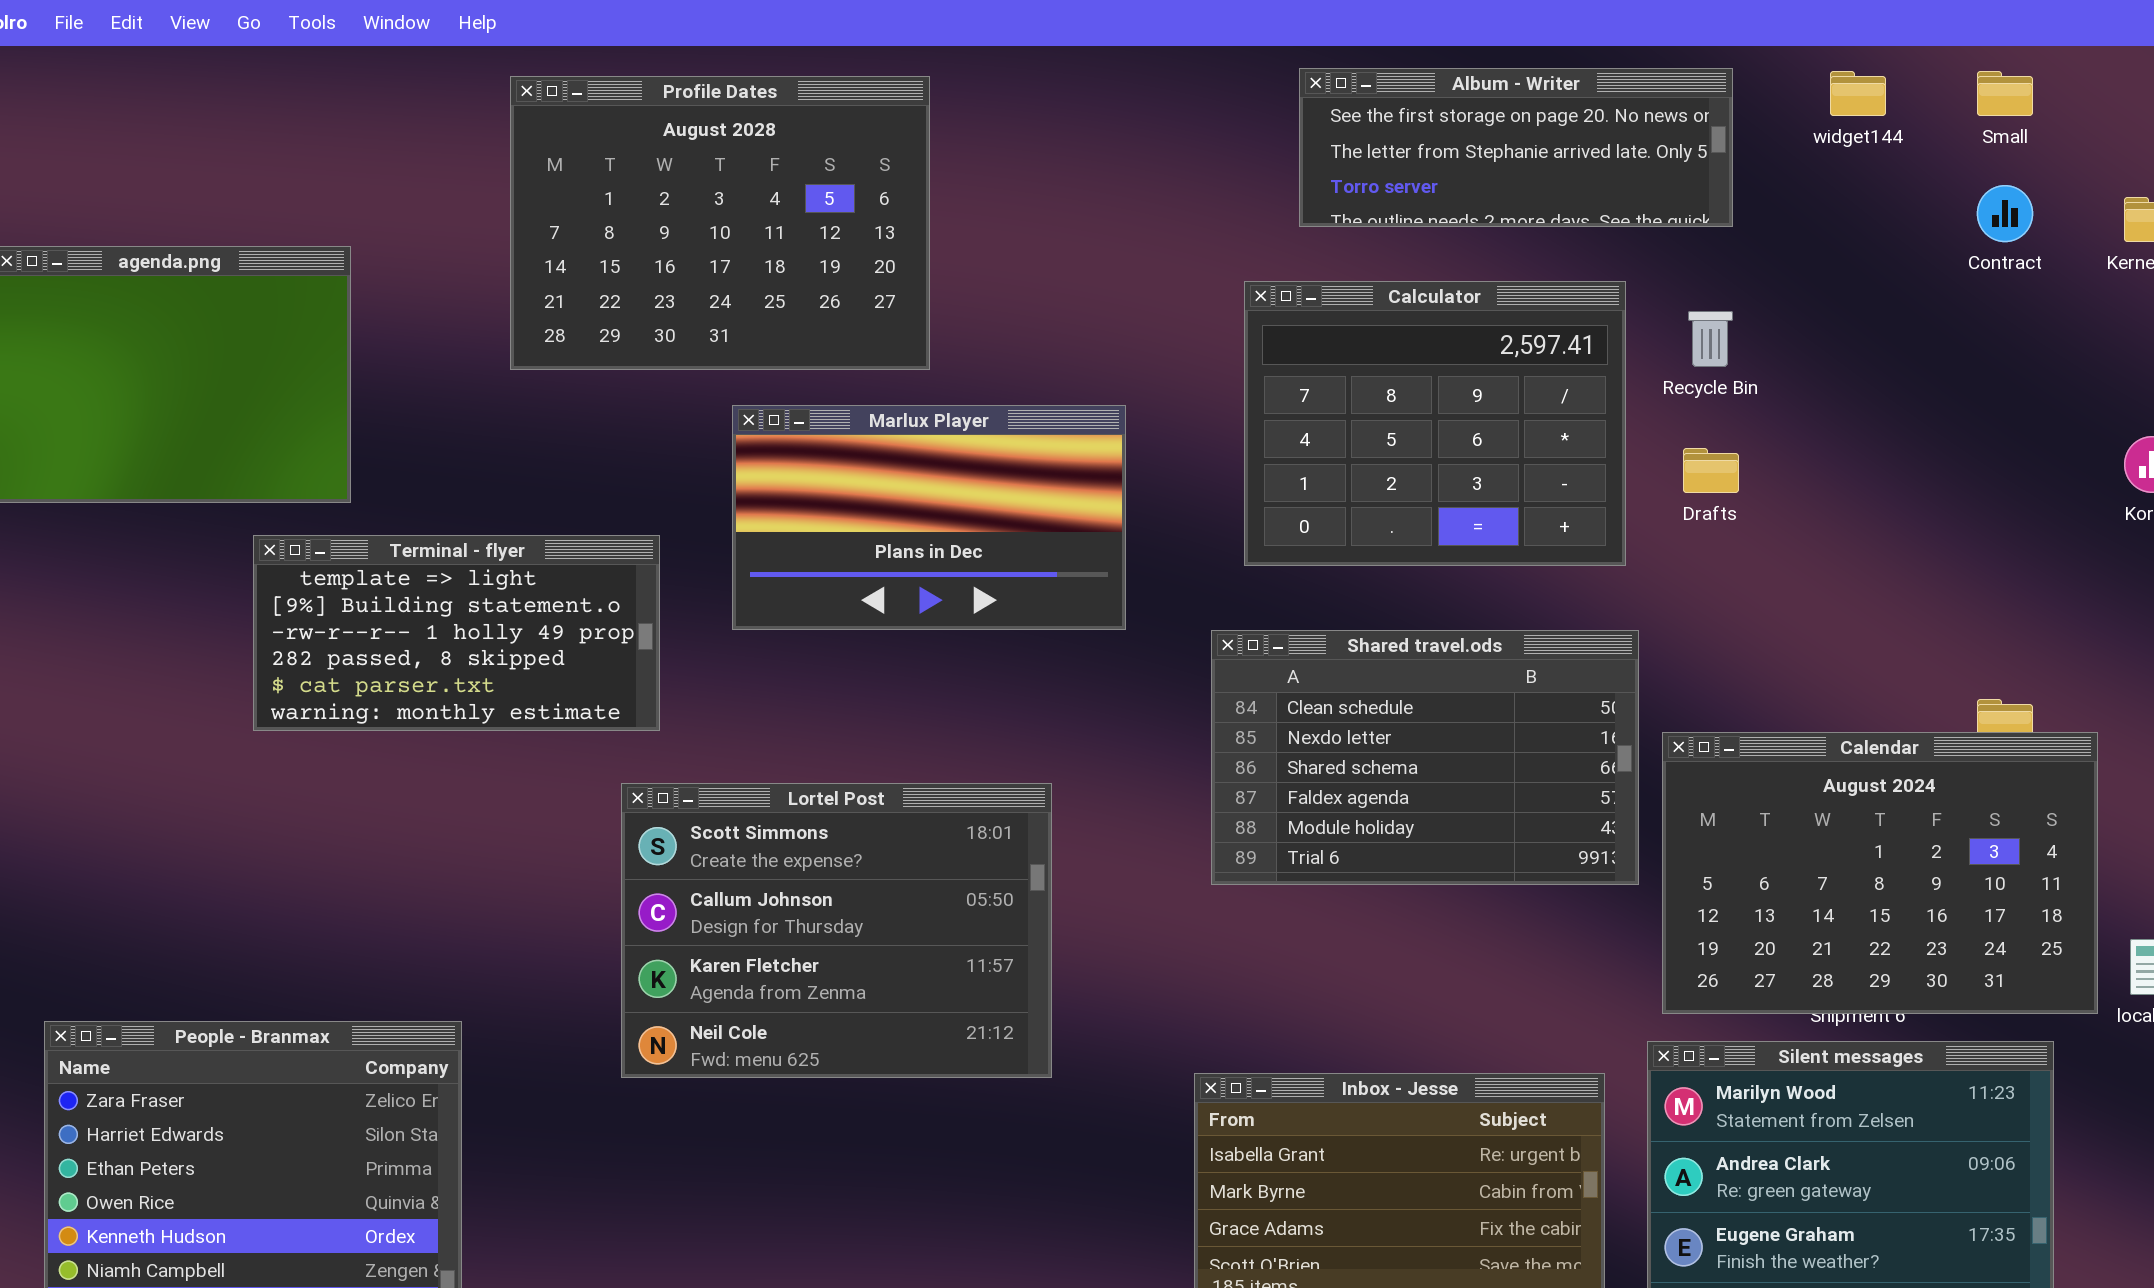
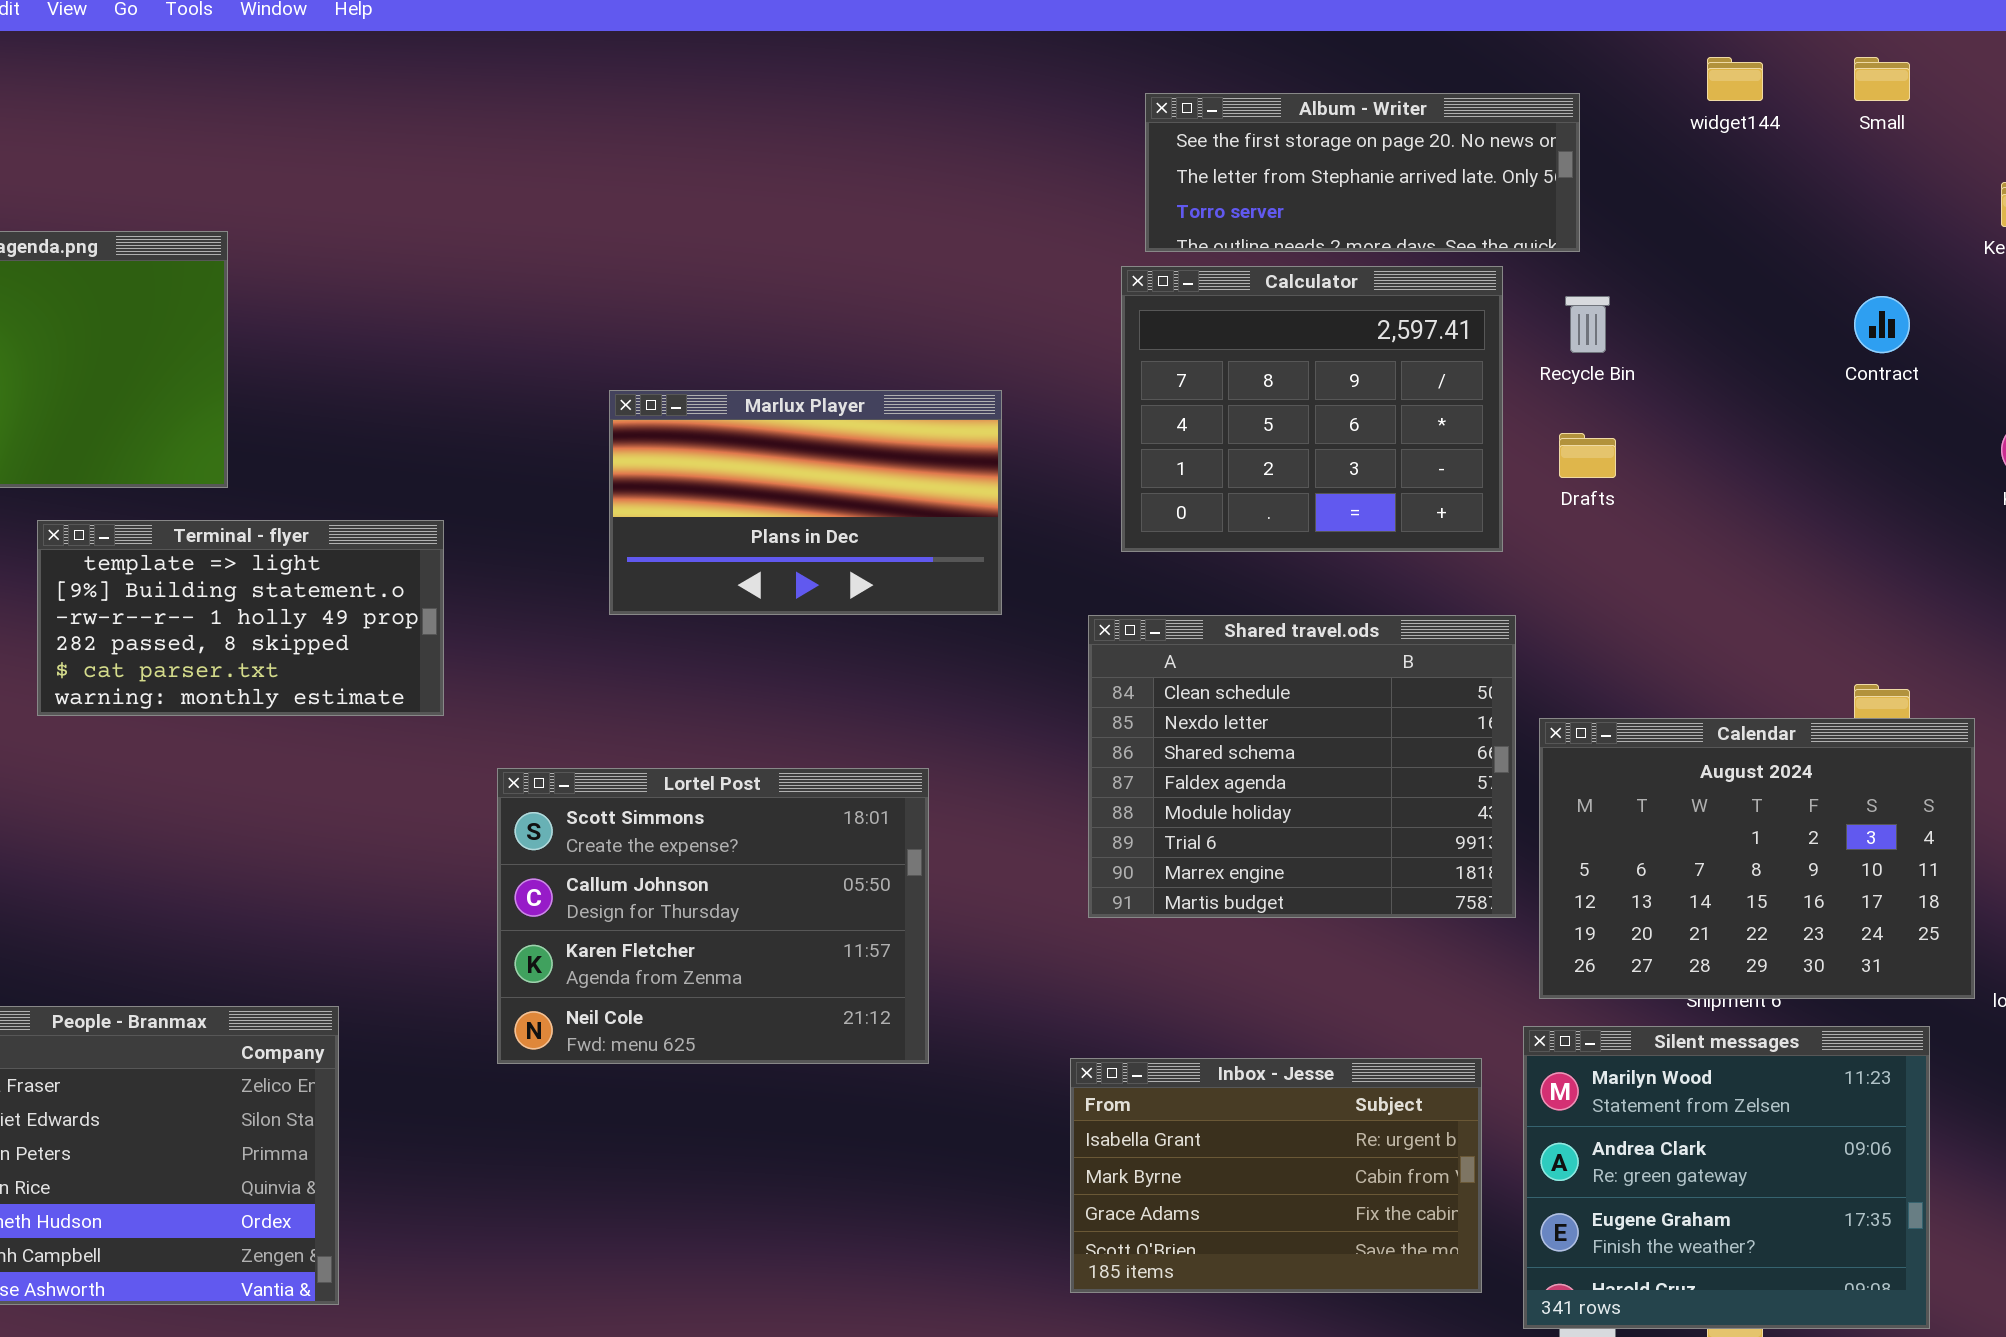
Album - Writer: [1299,68,1733,227] -> [1145,93,1580,252], moved
Profile Dates: [510,76,930,370] -> none, closed
Contract: [1977,185,2033,242] -> [1854,296,1910,353], moved
Terminal - flyer: [253,535,660,731] -> [37,520,444,716], moved
Shared travel.ods: [1211,630,1639,885] -> [1088,615,1516,918], resized

